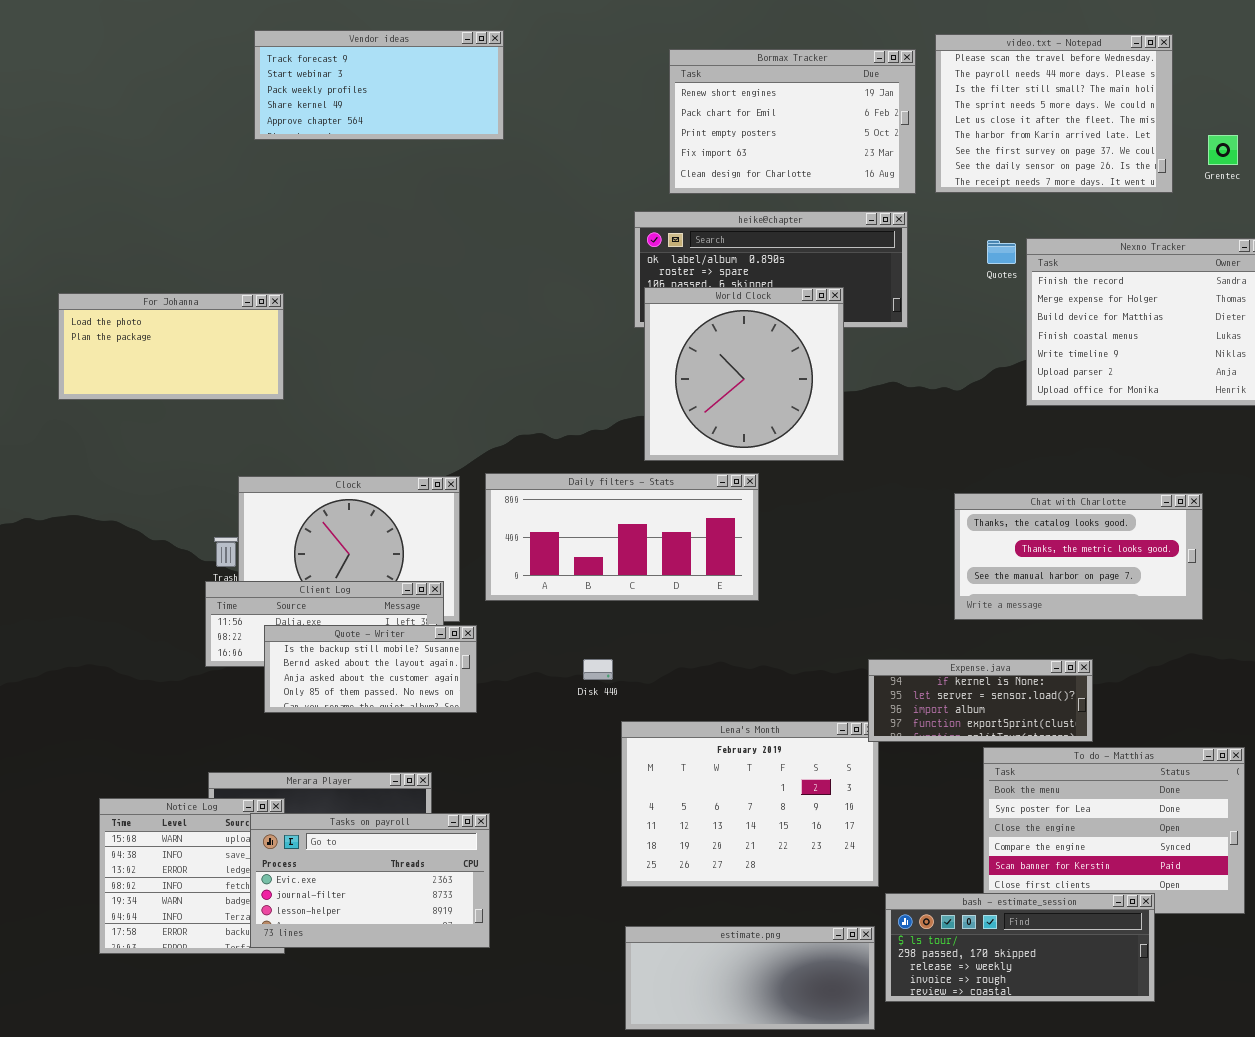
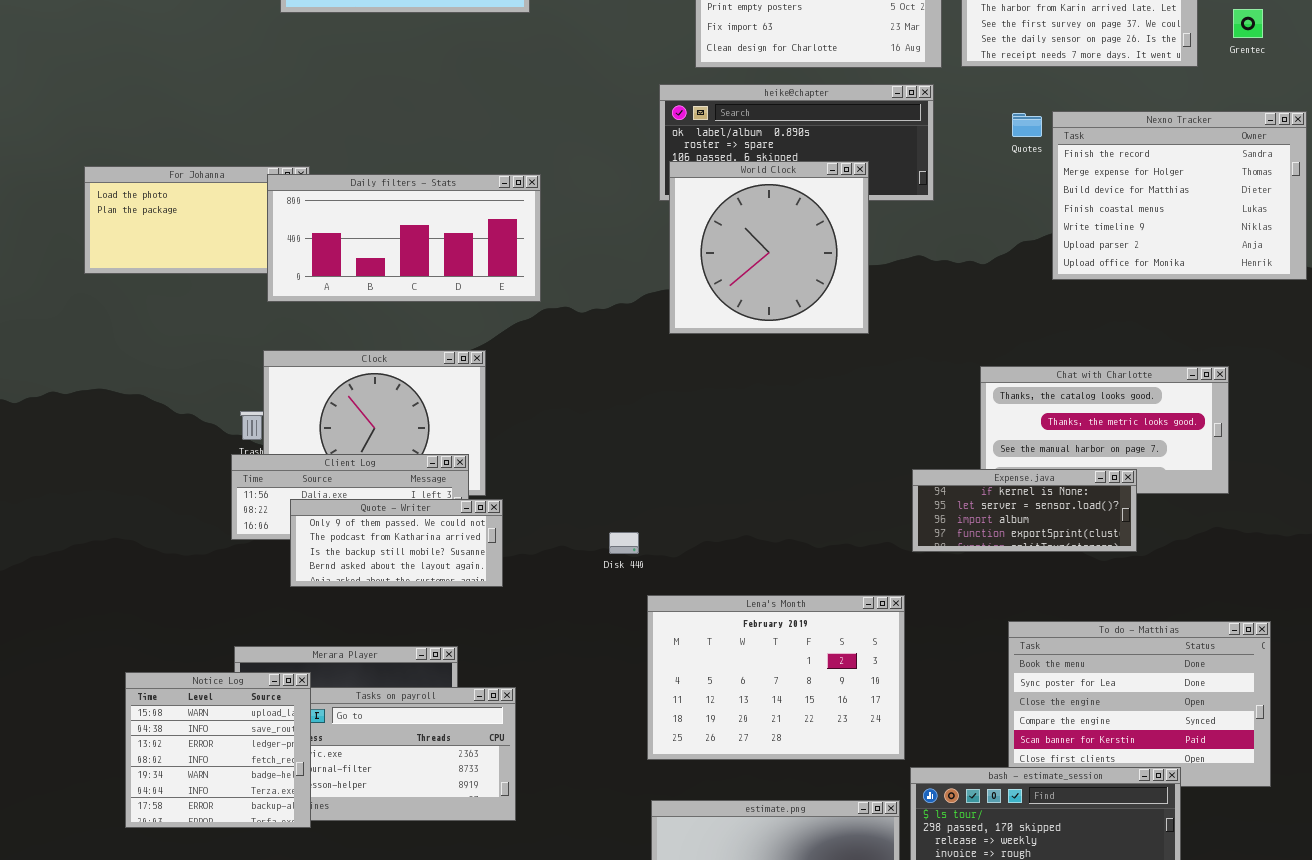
Daily filters - Stats: [485,473,759,601] -> [267,174,541,302], moved
Quote - Writer: [264,625,477,713] -> [290,499,503,587], scrolled up 2 rows
Expense.java: [868,659,1093,742] -> [912,469,1137,552], moved
Notice Log: [99,798,285,954] -> [125,672,311,828], raised

